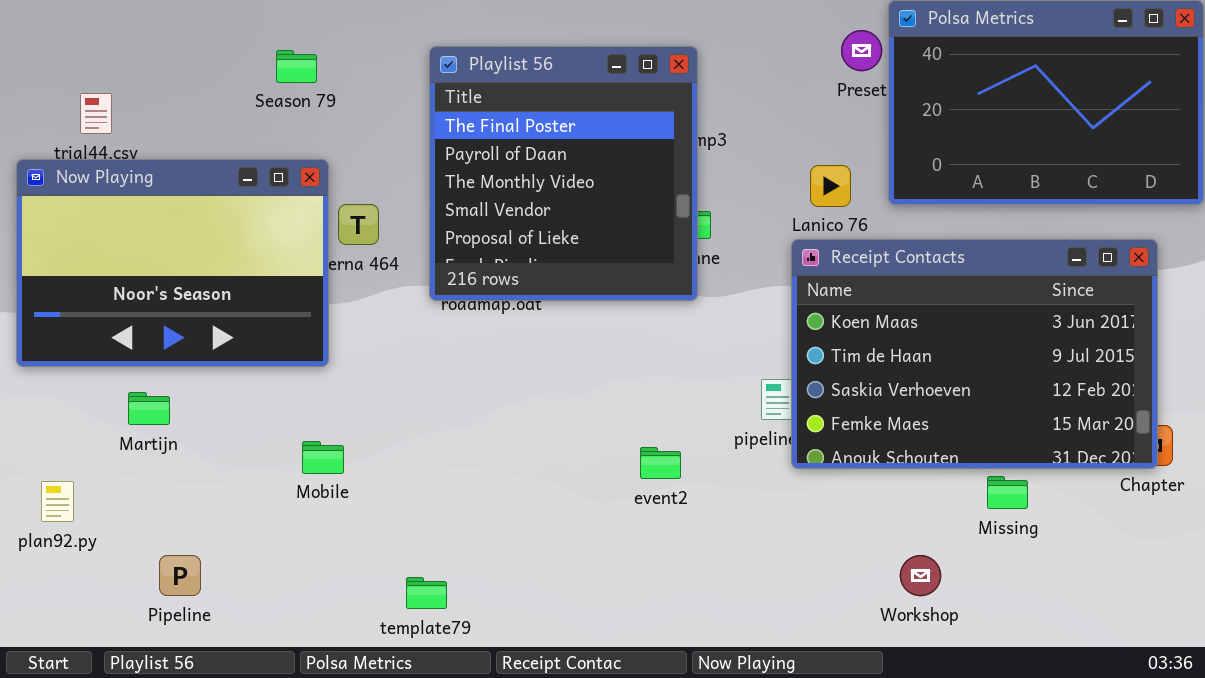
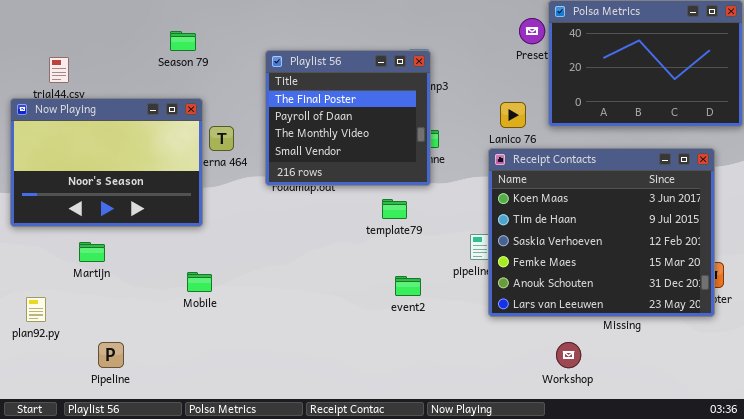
Playlist 56: [429,46,698,301] -> [265,50,431,186], resized
Receipt Contacts: [791,239,1158,469] -> [488,148,715,317], resized
template79: [406,577,447,609] -> [382,199,407,219], moved

